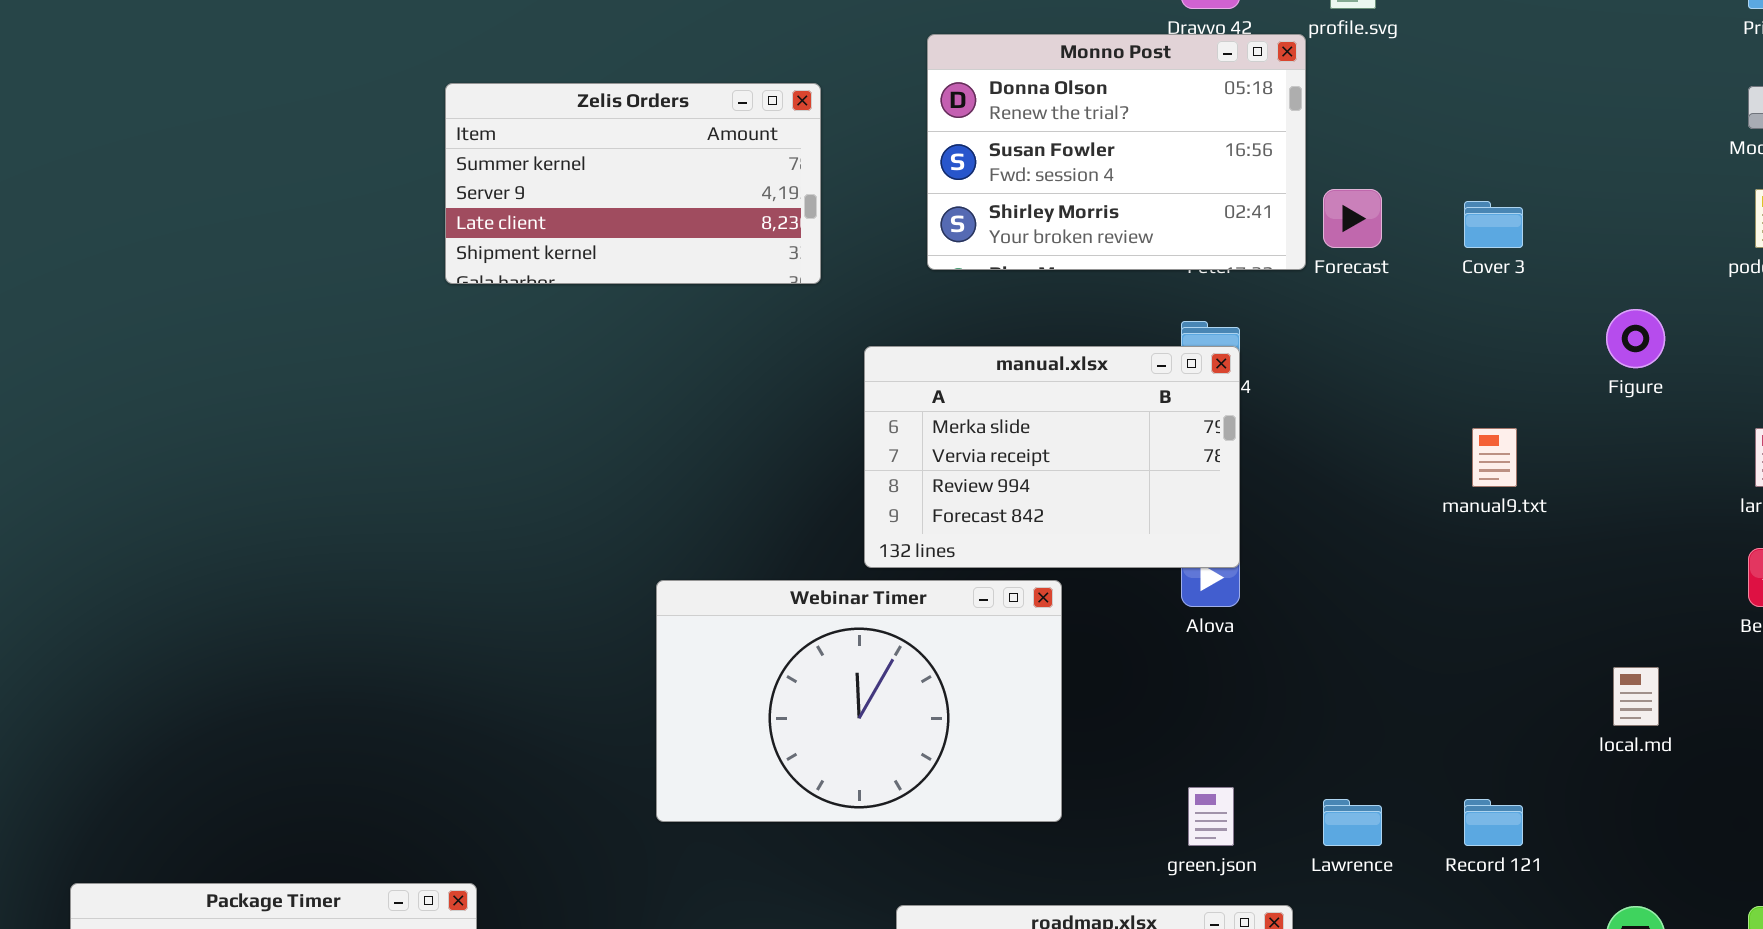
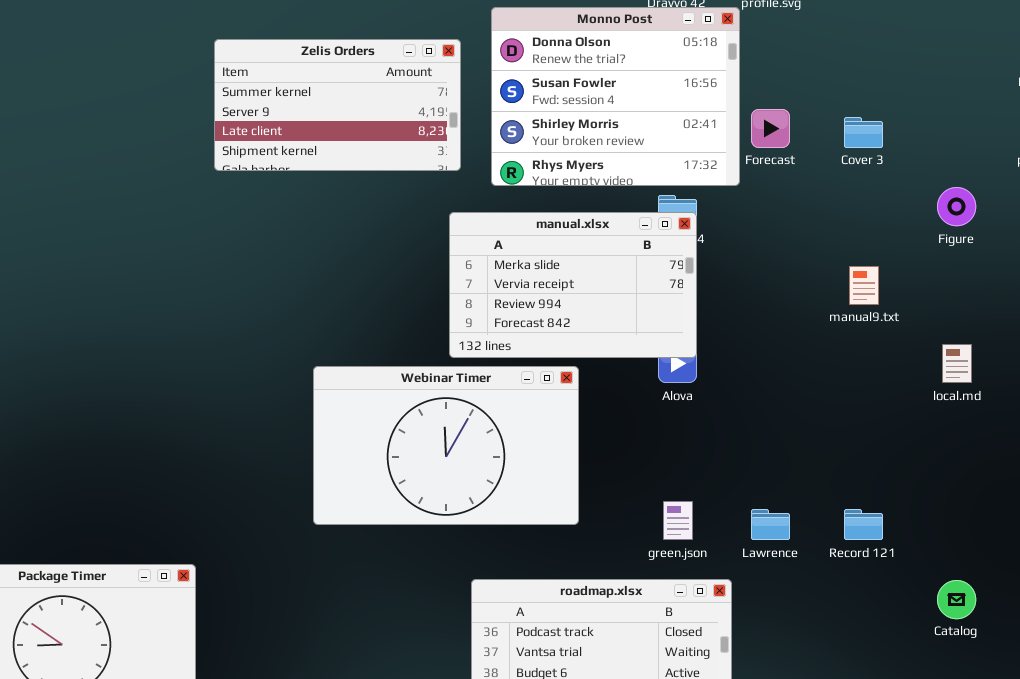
Monno Post: [927,34,1306,270] -> [491,7,740,186], resized
Zelis Orders: [445,83,821,284] -> [214,39,461,171], moved
local.md: [1613,667,1659,726] -> [942,344,972,383], moved

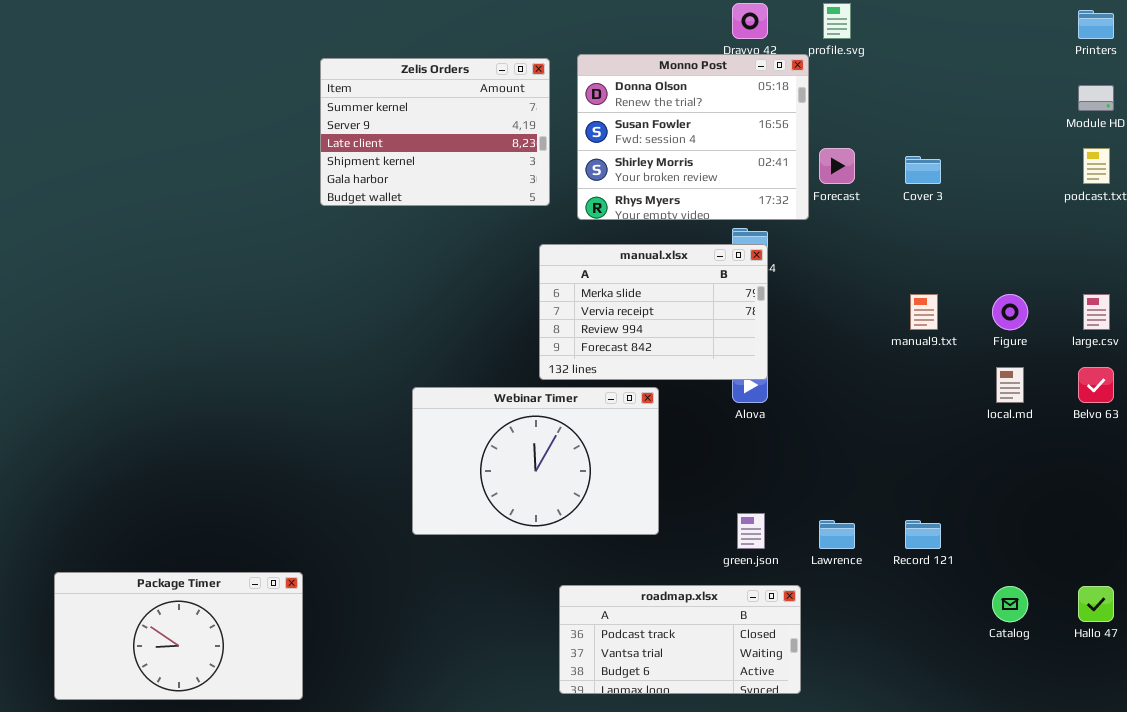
Zelis Orders: [214,39,461,171] -> [320,58,550,206], resized
Figure: [937,187,976,226] -> [992,294,1028,330], moved

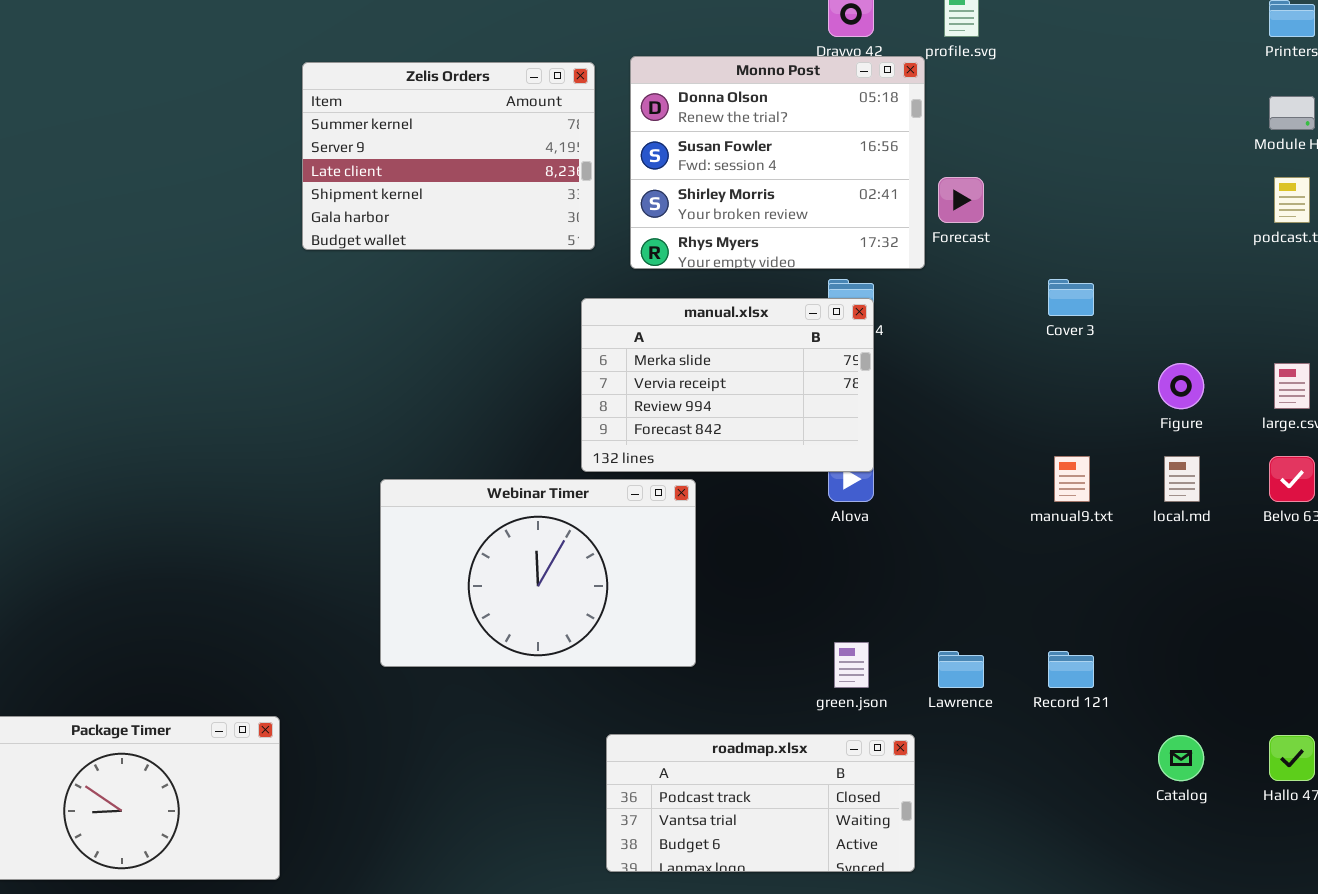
Cover 3: [905,156,941,184] -> [1048,279,1094,316], moved
manual9.txt: [910,294,938,330] -> [1054,456,1090,502], moved
Webinar Timer: [412,387,659,535] -> [380,479,696,667], moved

